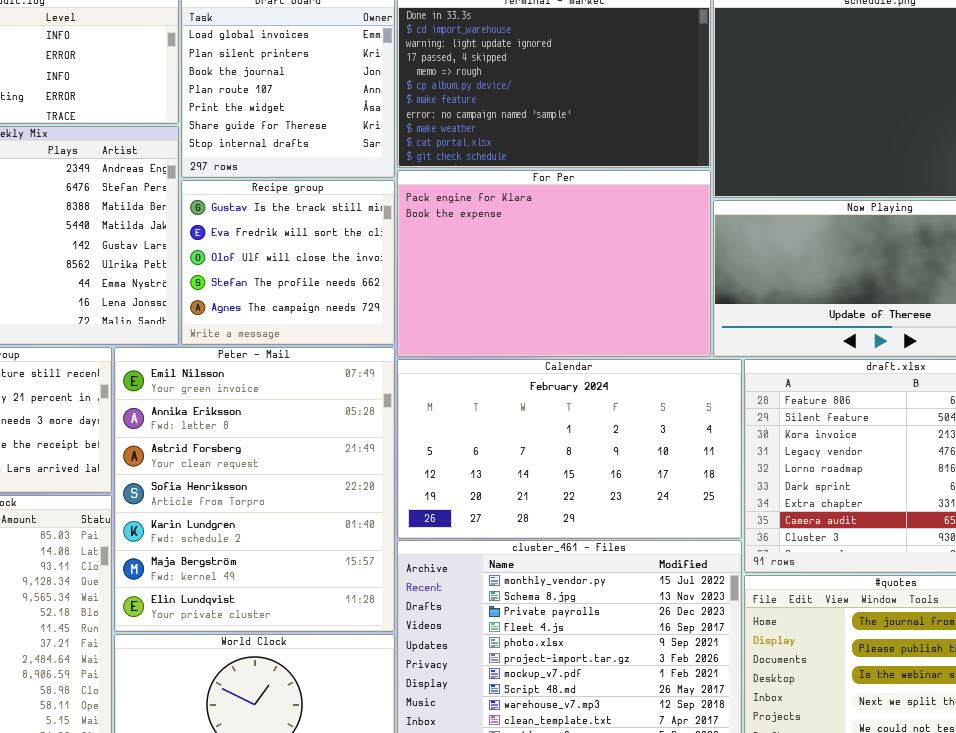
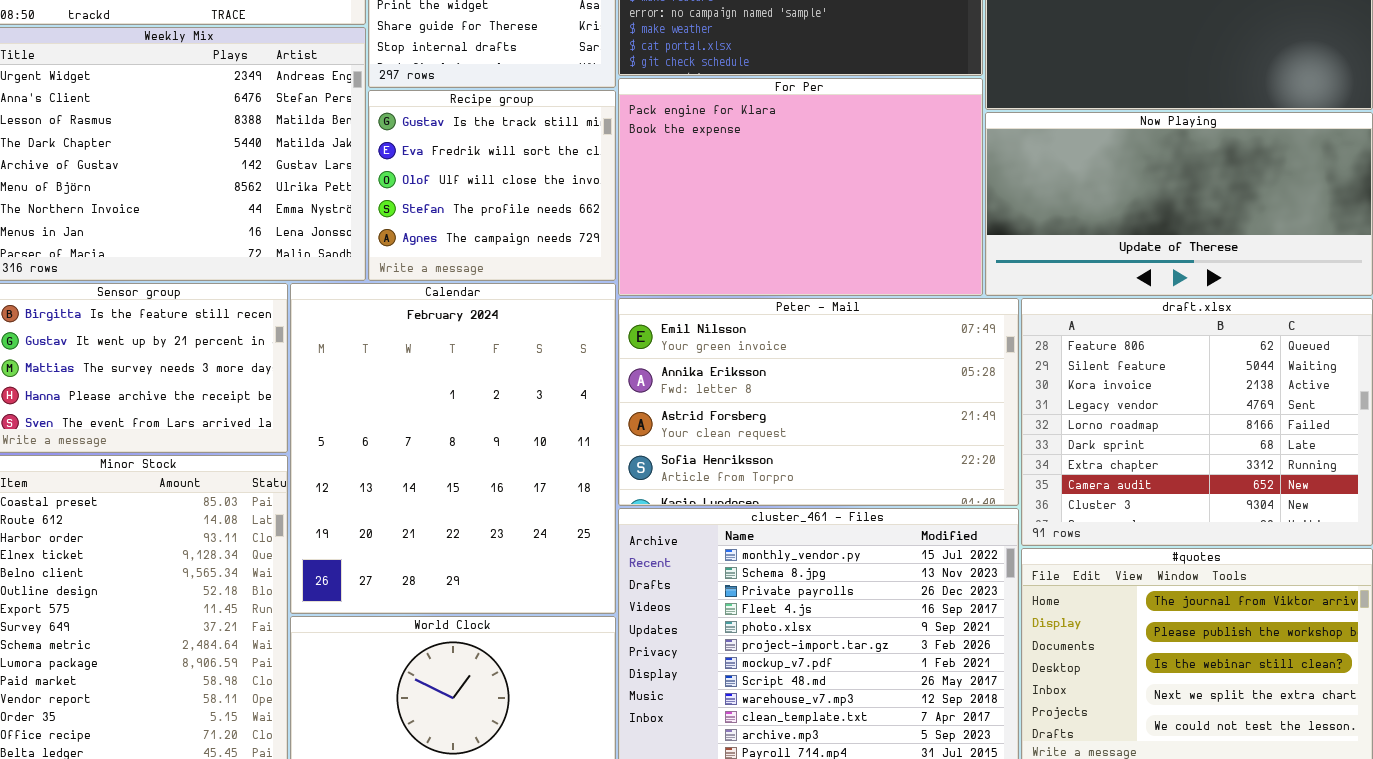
Peter - Mail: [114,347,395,632] -> [618,298,1019,506], moved, resized
Calendar: [397,359,742,539] -> [290,283,616,614], moved, resized

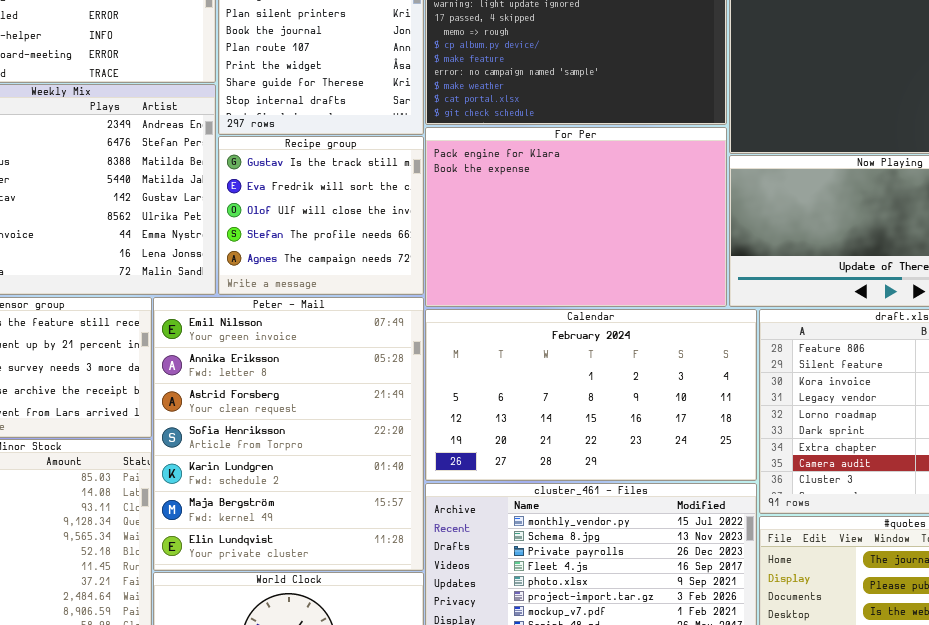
Calendar: [290,283,616,614] -> [425,309,757,481], moved, resized
Peter - Mail: [618,298,1019,506] -> [153,297,424,571], moved, resized

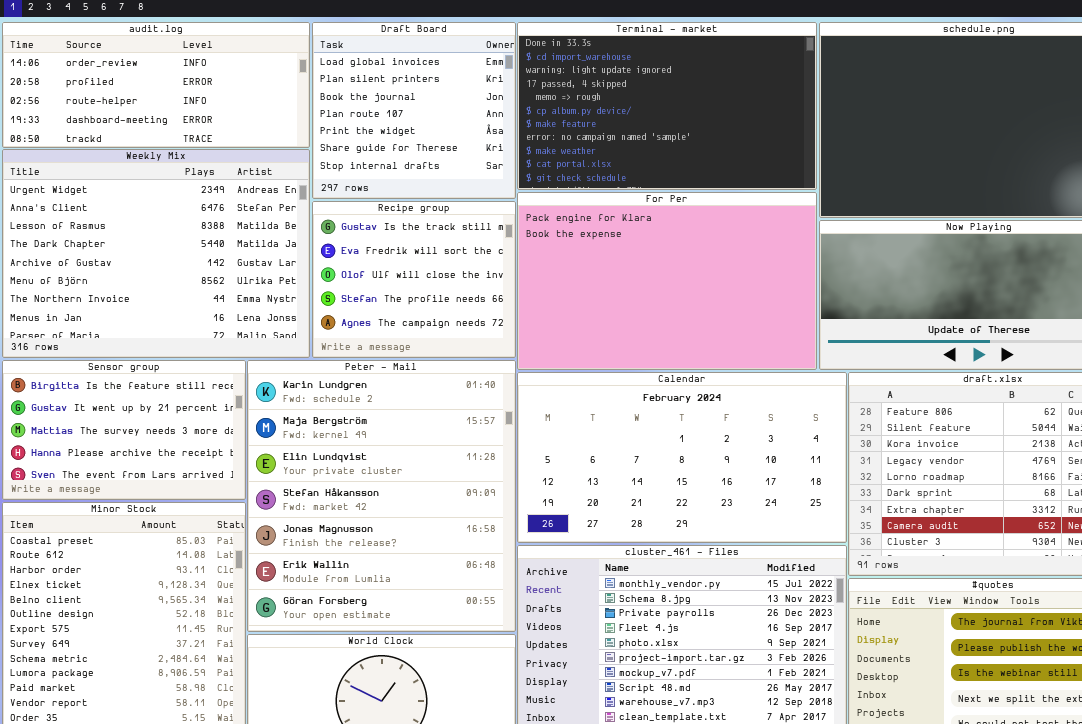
Peter - Mail: [153,297,424,571] -> [247,360,516,632], scrolled down 4 rows

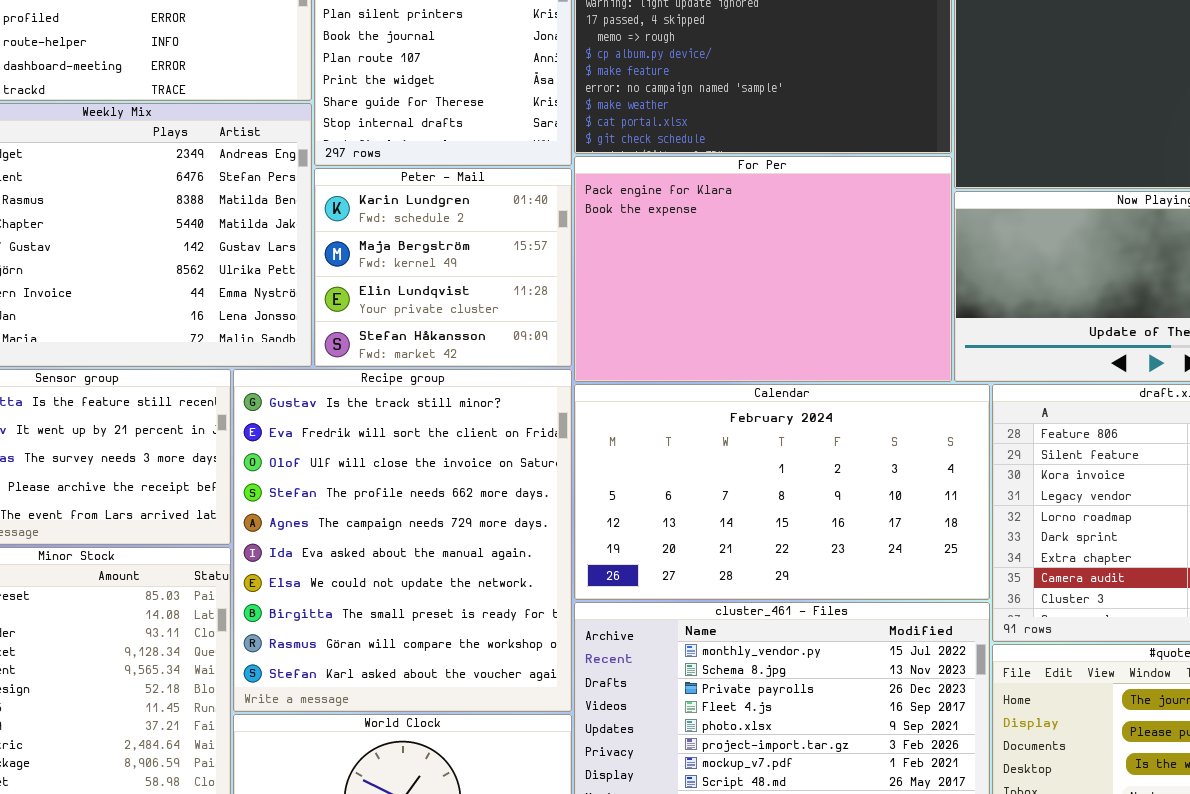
Recipe group: [312,201,516,358] -> [233,369,572,712], moved, resized
Peter - Mail: [247,360,516,632] -> [314,168,572,367], moved, resized

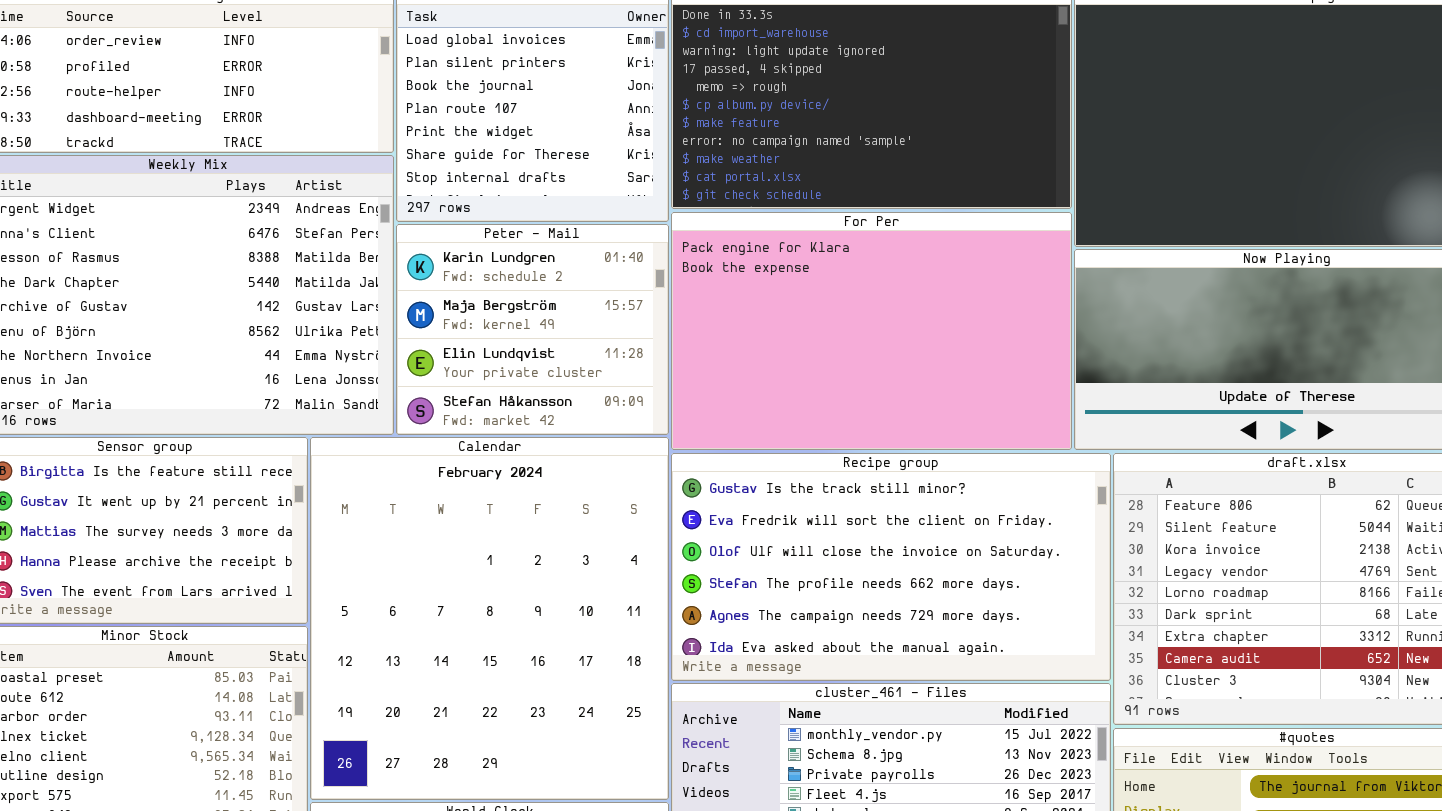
Recipe group: [233,369,572,712] -> [671,453,1111,681], moved, resized
Calendar: [574,384,990,600] -> [310,437,669,800], moved, resized

